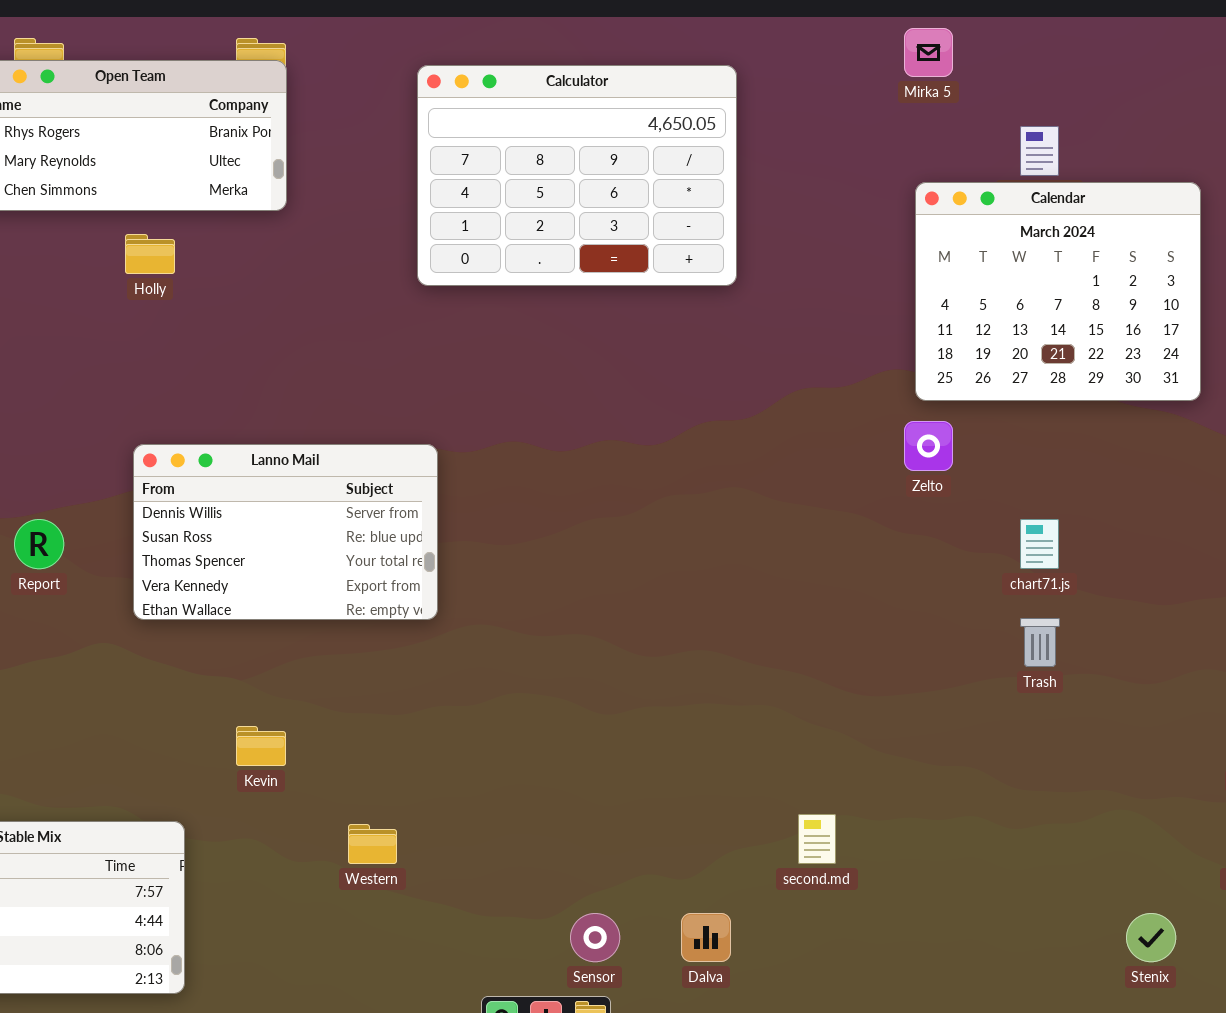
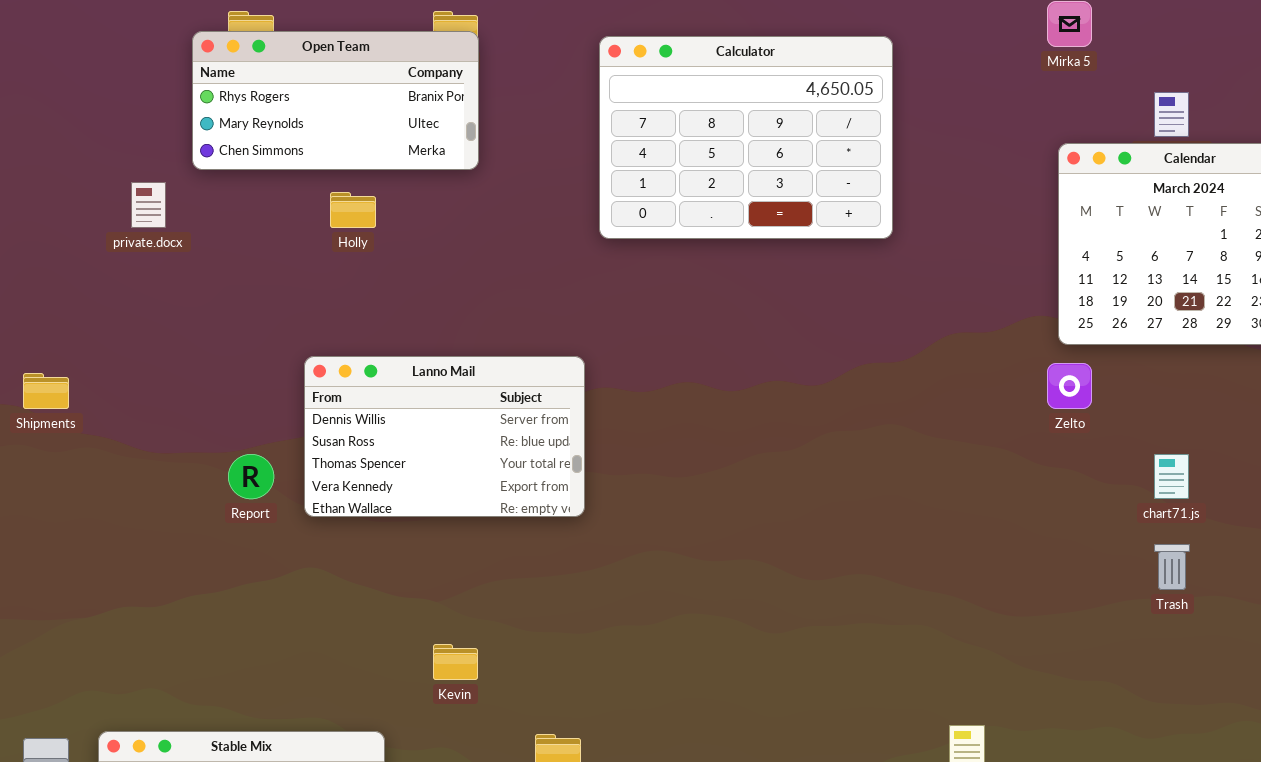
Lanno Mail: [133,444,438,620] -> [304,356,585,517], moved

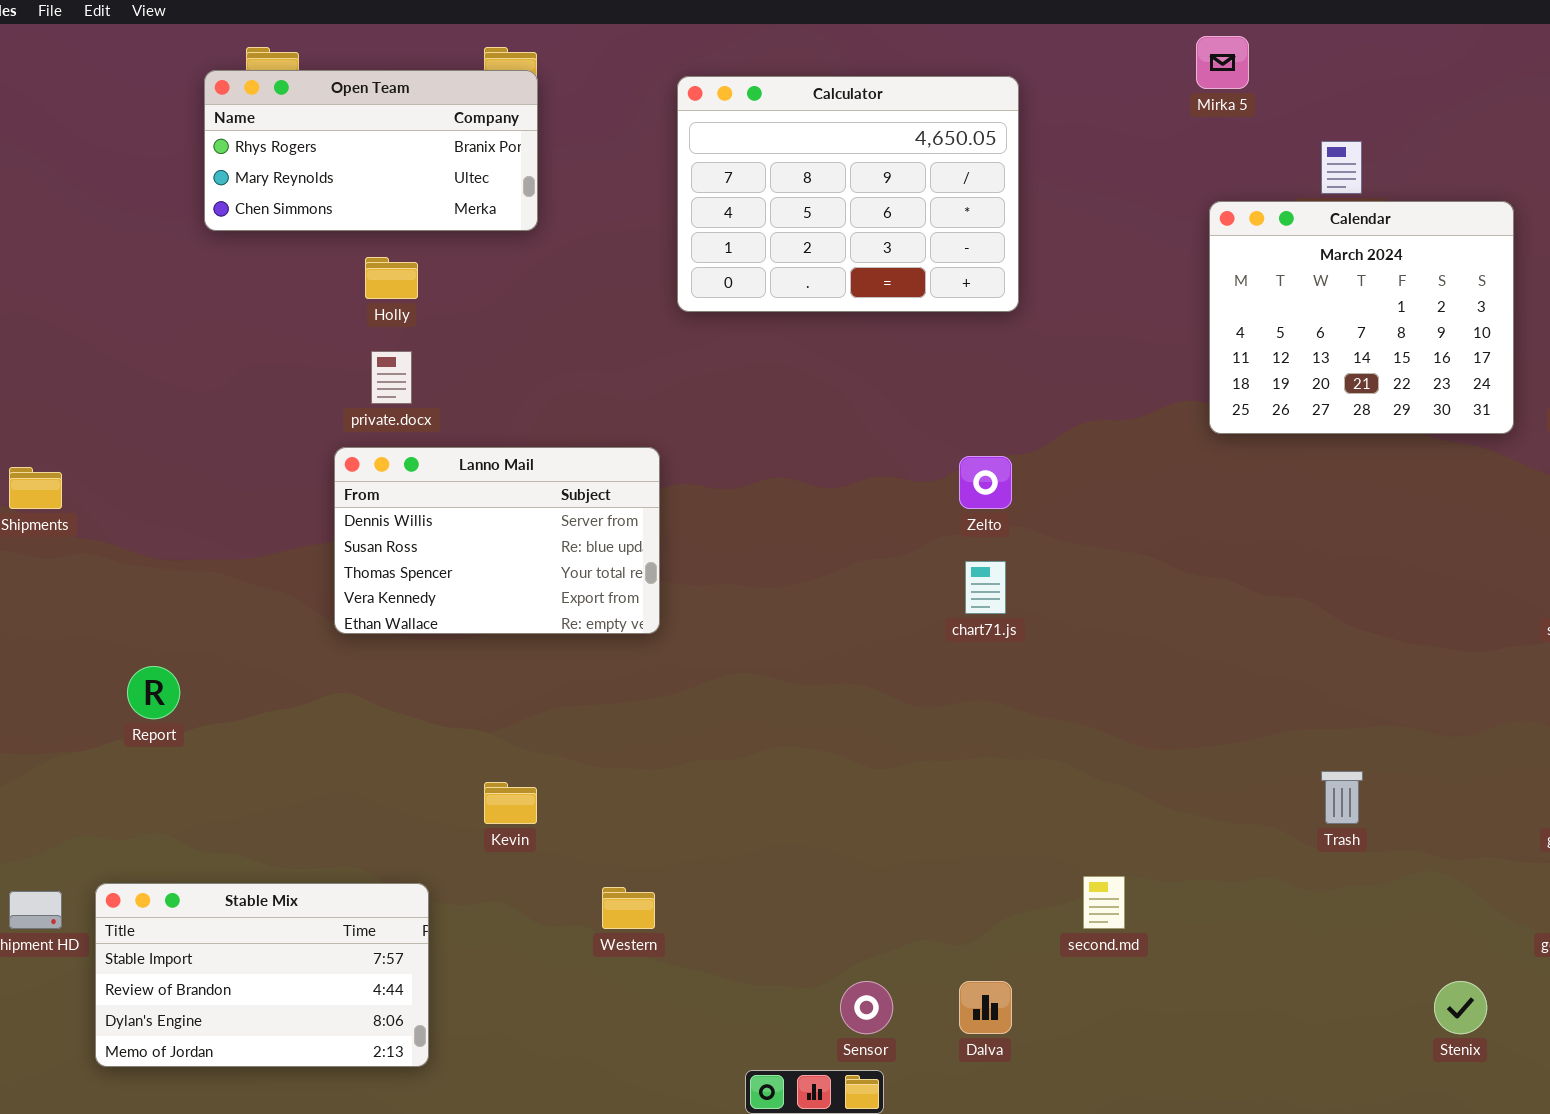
private.docx: [131,182,166,228] -> [371,351,412,404], moved
Zelto: [1047,363,1092,409] -> [959,456,1012,509], moved
Report: [228,454,274,499] -> [127,666,180,719], moved
chart71.js: [1154,454,1189,499] -> [965,561,1006,614], moved
Trash: [1154,544,1190,590] -> [1321,771,1363,824], moved

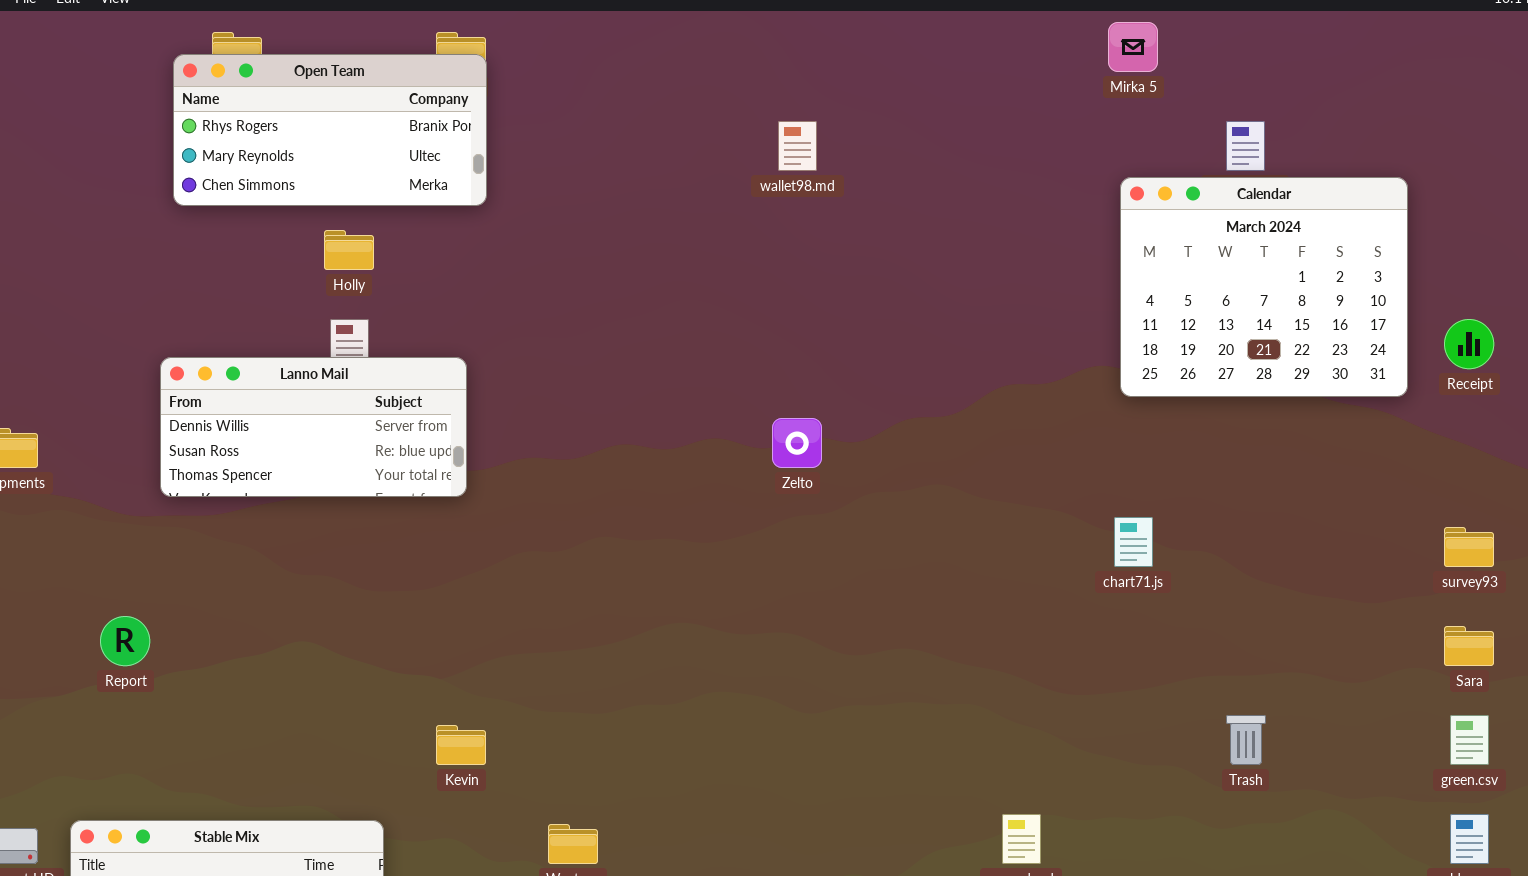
Calculator: [677,76,1019,312] -> none, closed
Lanno Mail: [334,447,660,634] -> [160,357,467,497], moved, resized
Zelto: [959,456,1012,509] -> [772,418,822,468], moved
chart71.js: [965,561,1006,614] -> [1114,517,1153,567], moved

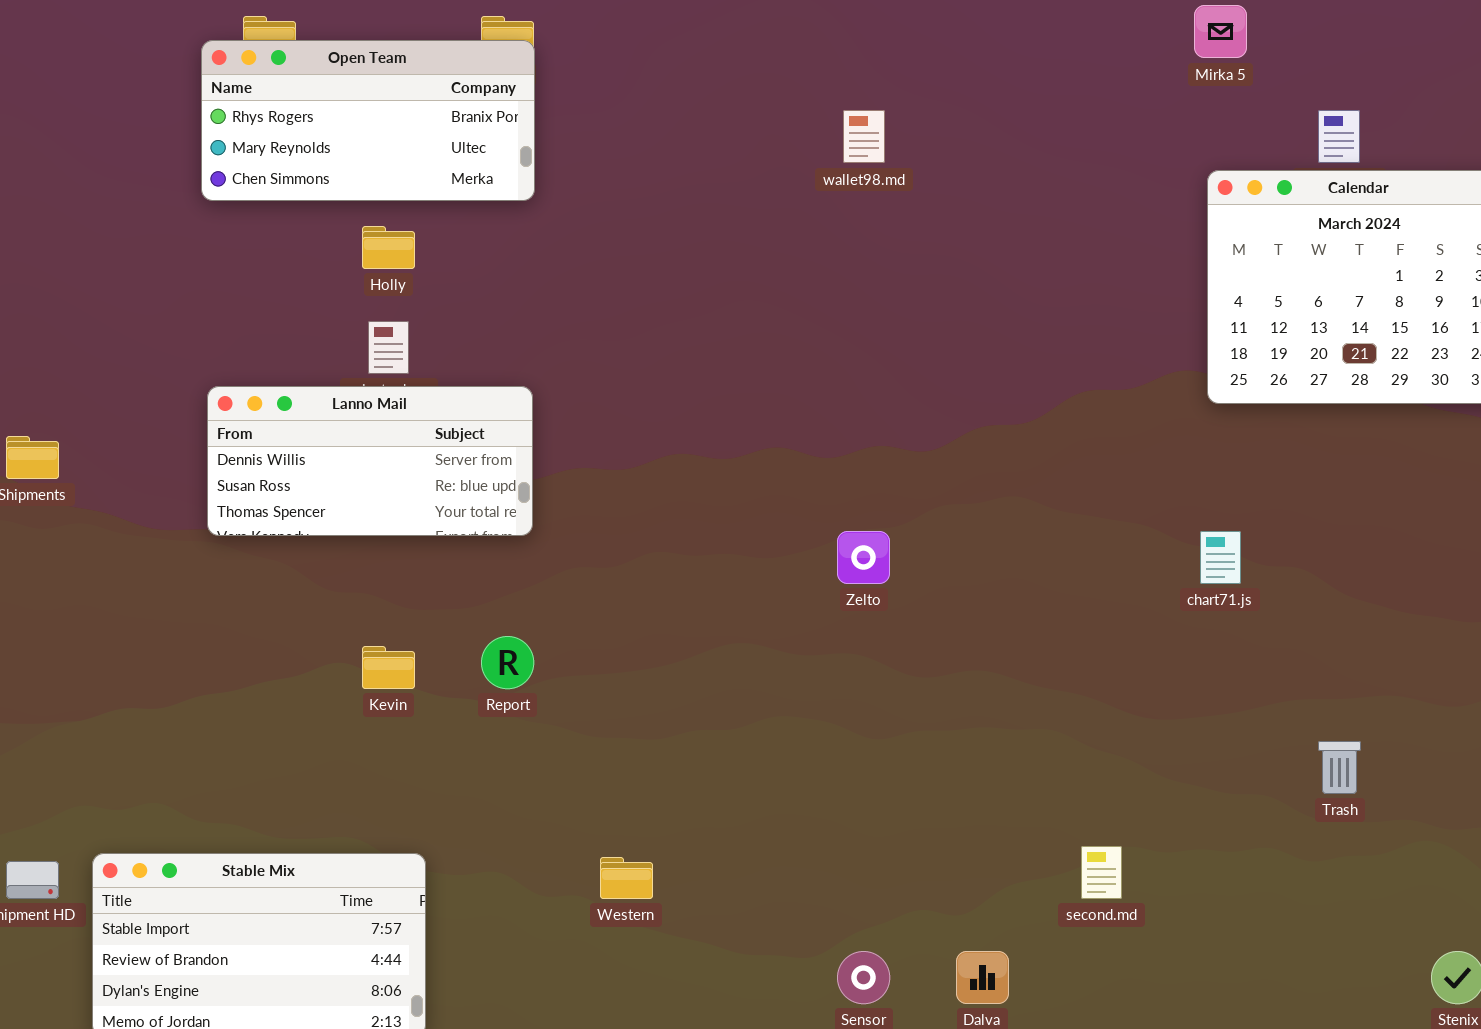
Lanno Mail: [160,357,467,497] -> [207,386,533,536], moved
Zelto: [772,418,822,468] -> [837,531,890,584], moved
Report: [100,616,150,666] -> [481,636,534,689], moved
Kevin: [436,725,486,765] -> [362,646,415,689], moved

